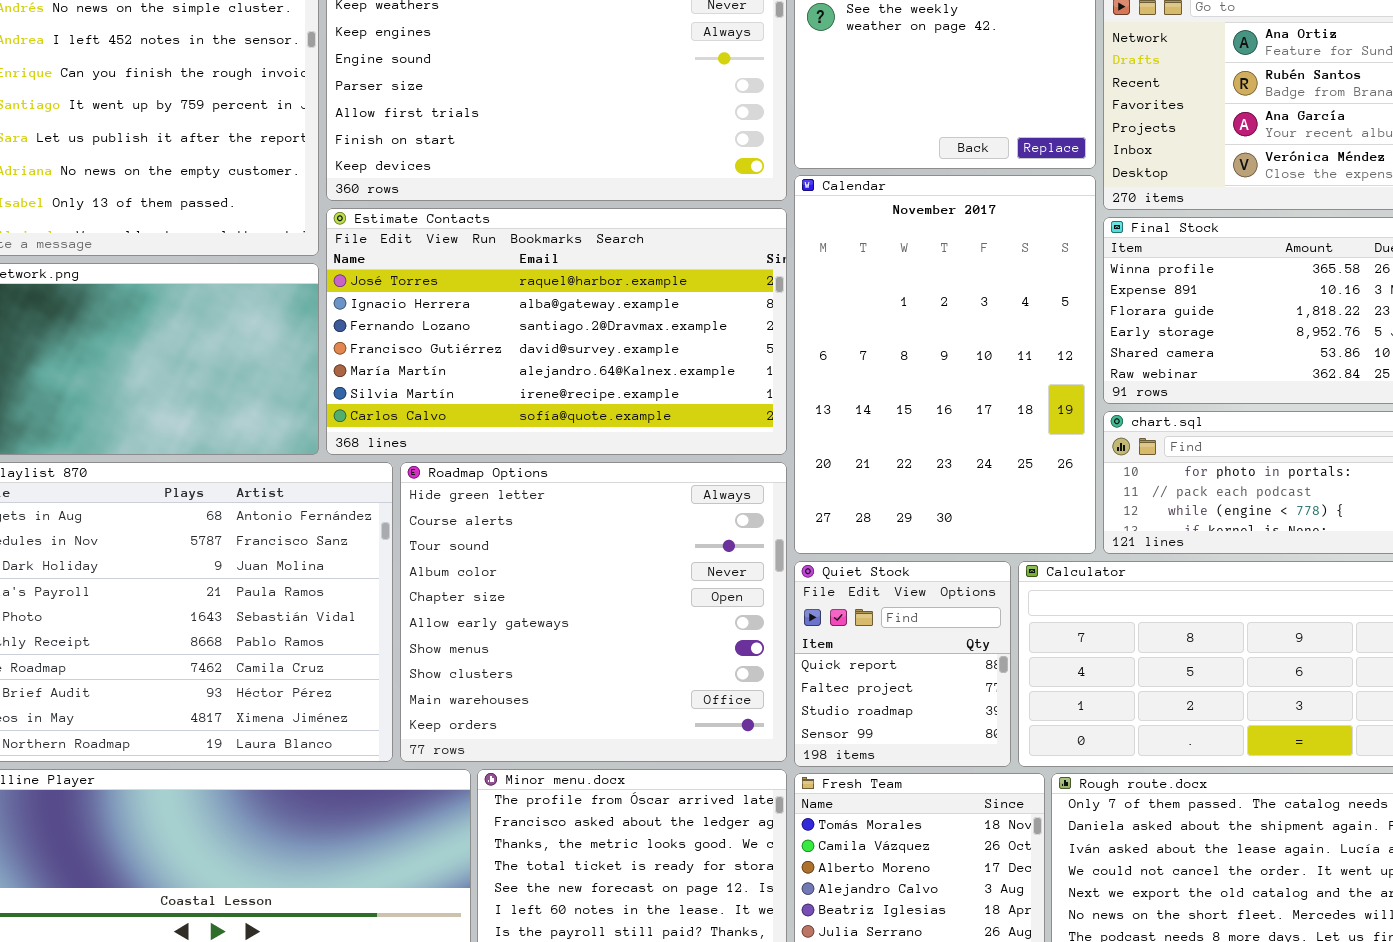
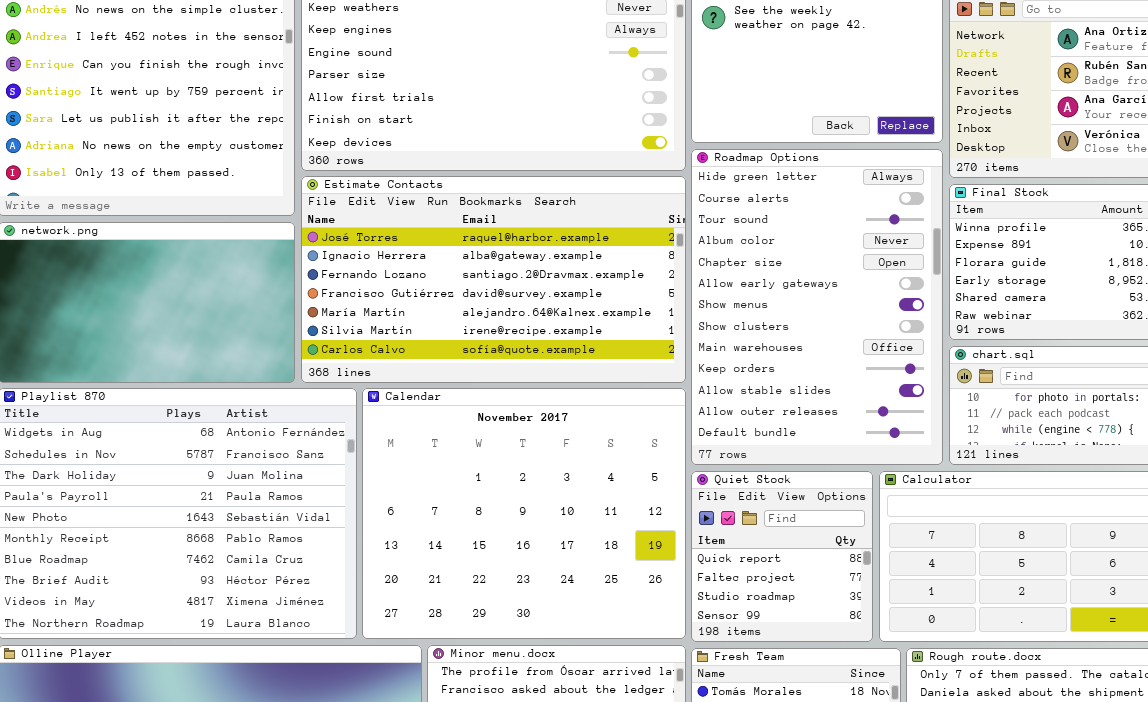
Calendar: [794,175,1096,554] -> [362,388,686,639], moved, resized
Roadmap Options: [400,462,787,762] -> [691,149,943,465], moved, resized

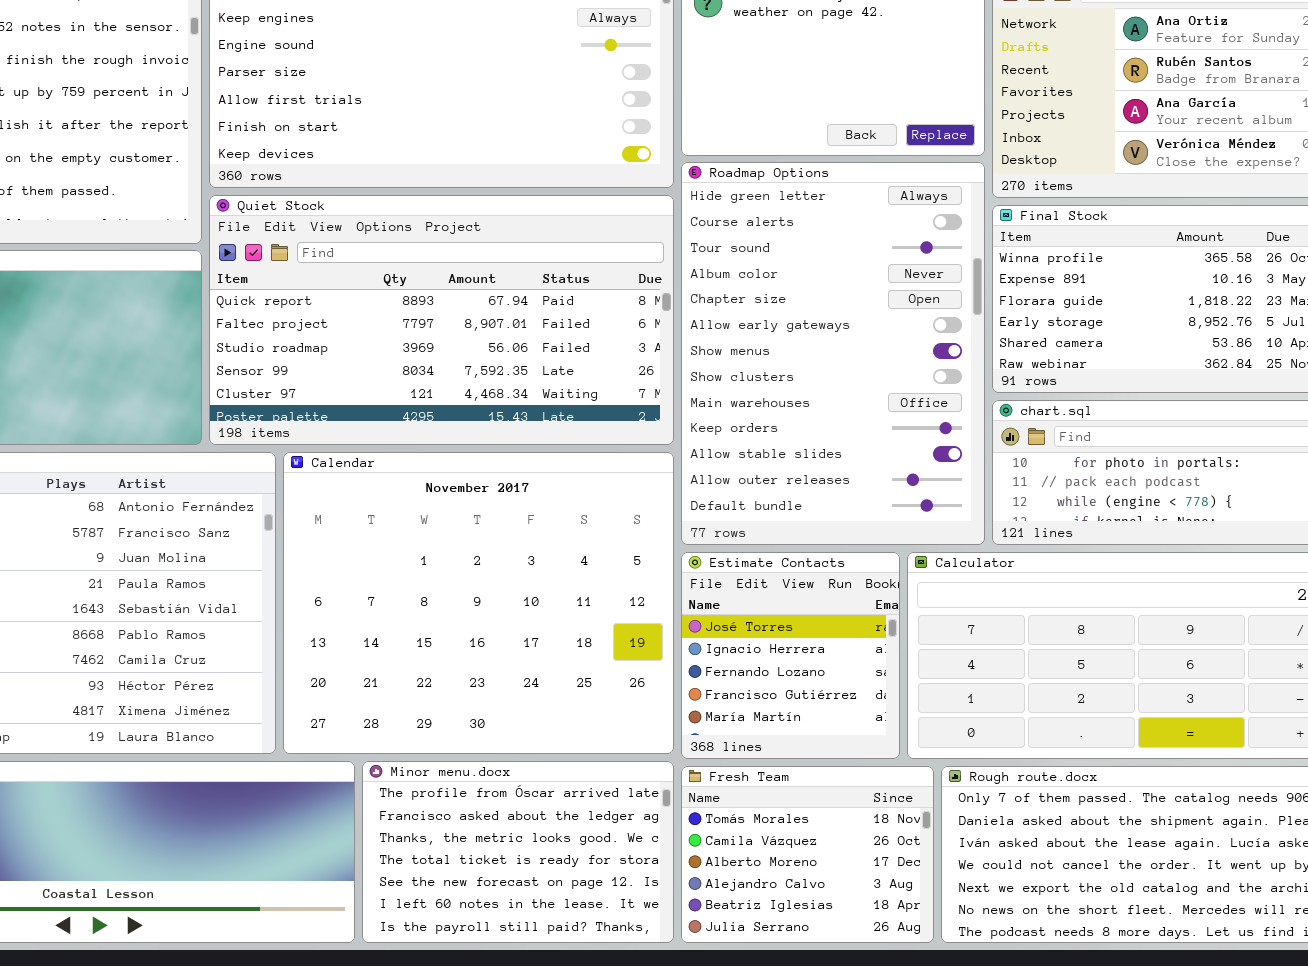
Estimate Contacts: [301,176,686,383] -> [681,552,900,759], moved, resized
Quiet Stock: [691,471,873,642] -> [209,195,674,445], moved, resized

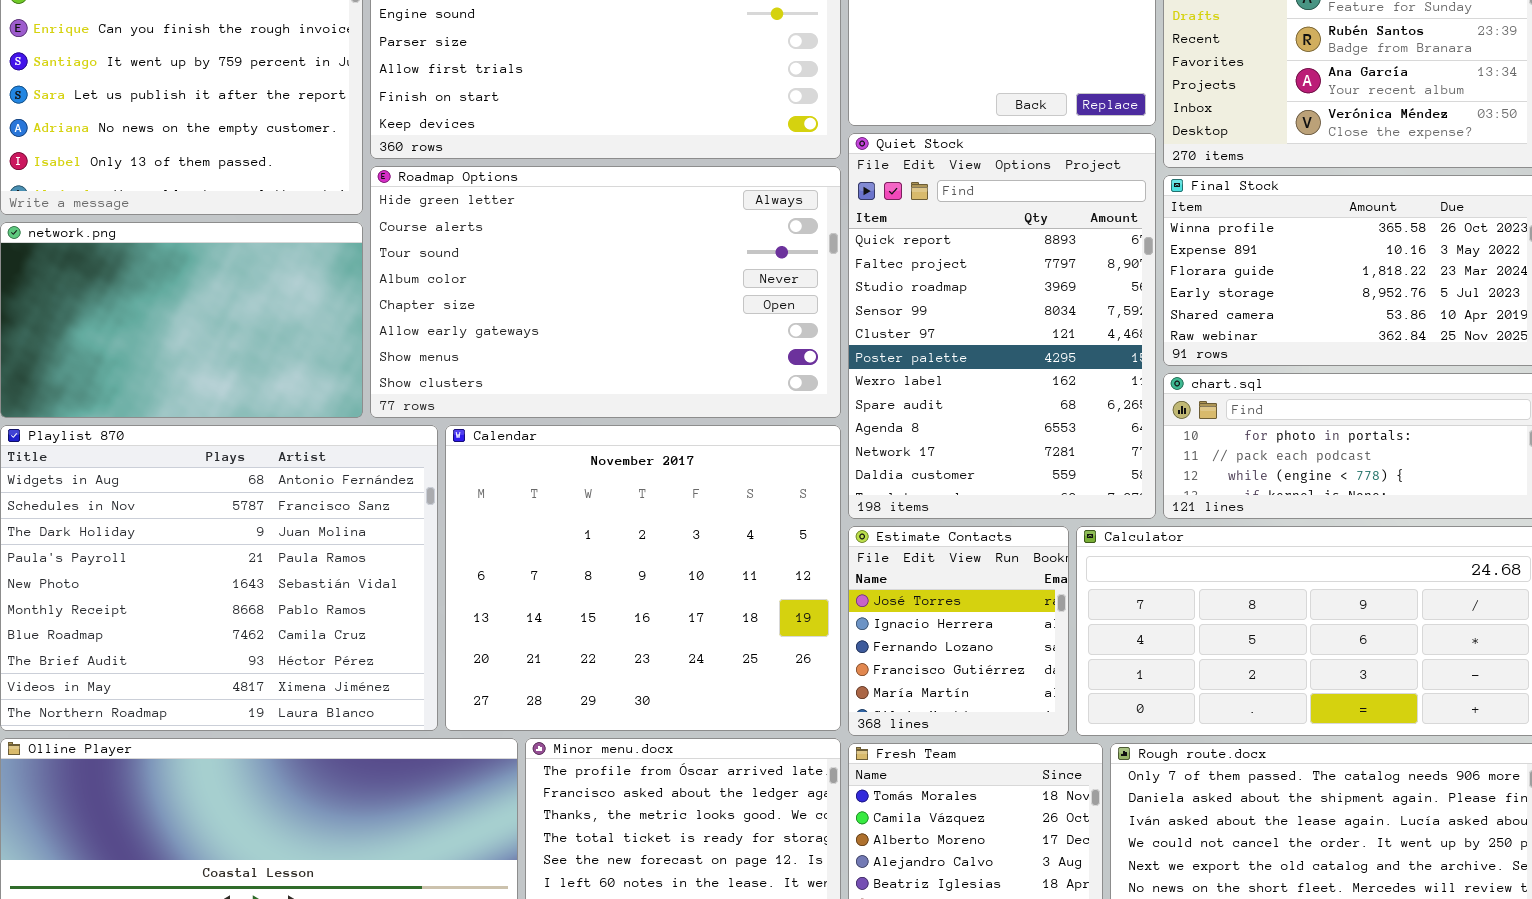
Roadmap Options: [681,162,985,545] -> [370,166,841,418], moved, resized
Quiet Stock: [209,195,674,445] -> [848,133,1156,519], moved, resized

